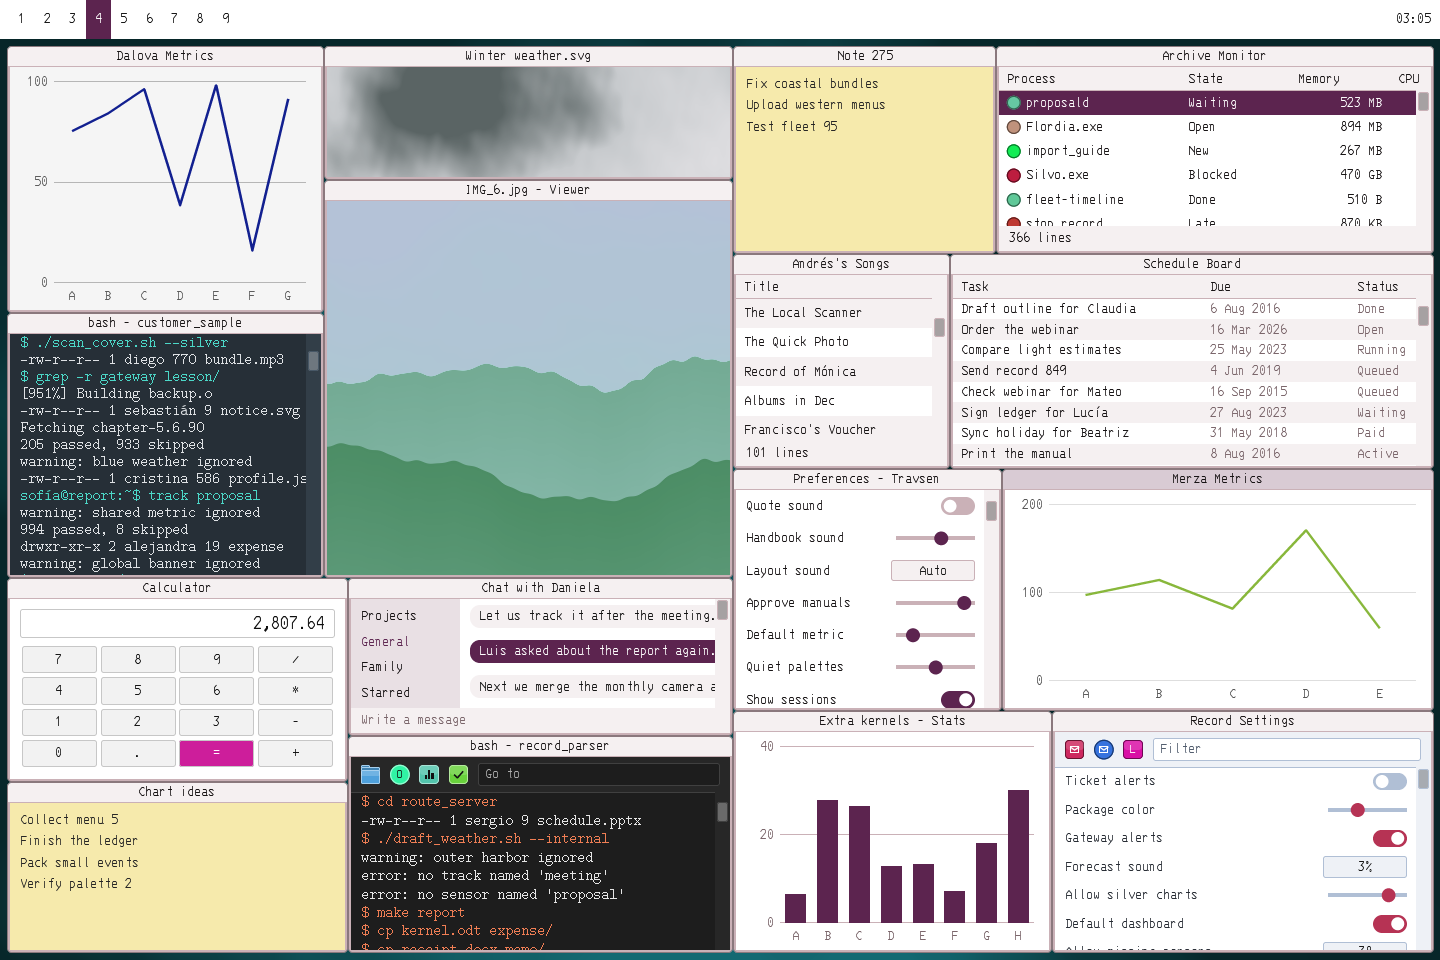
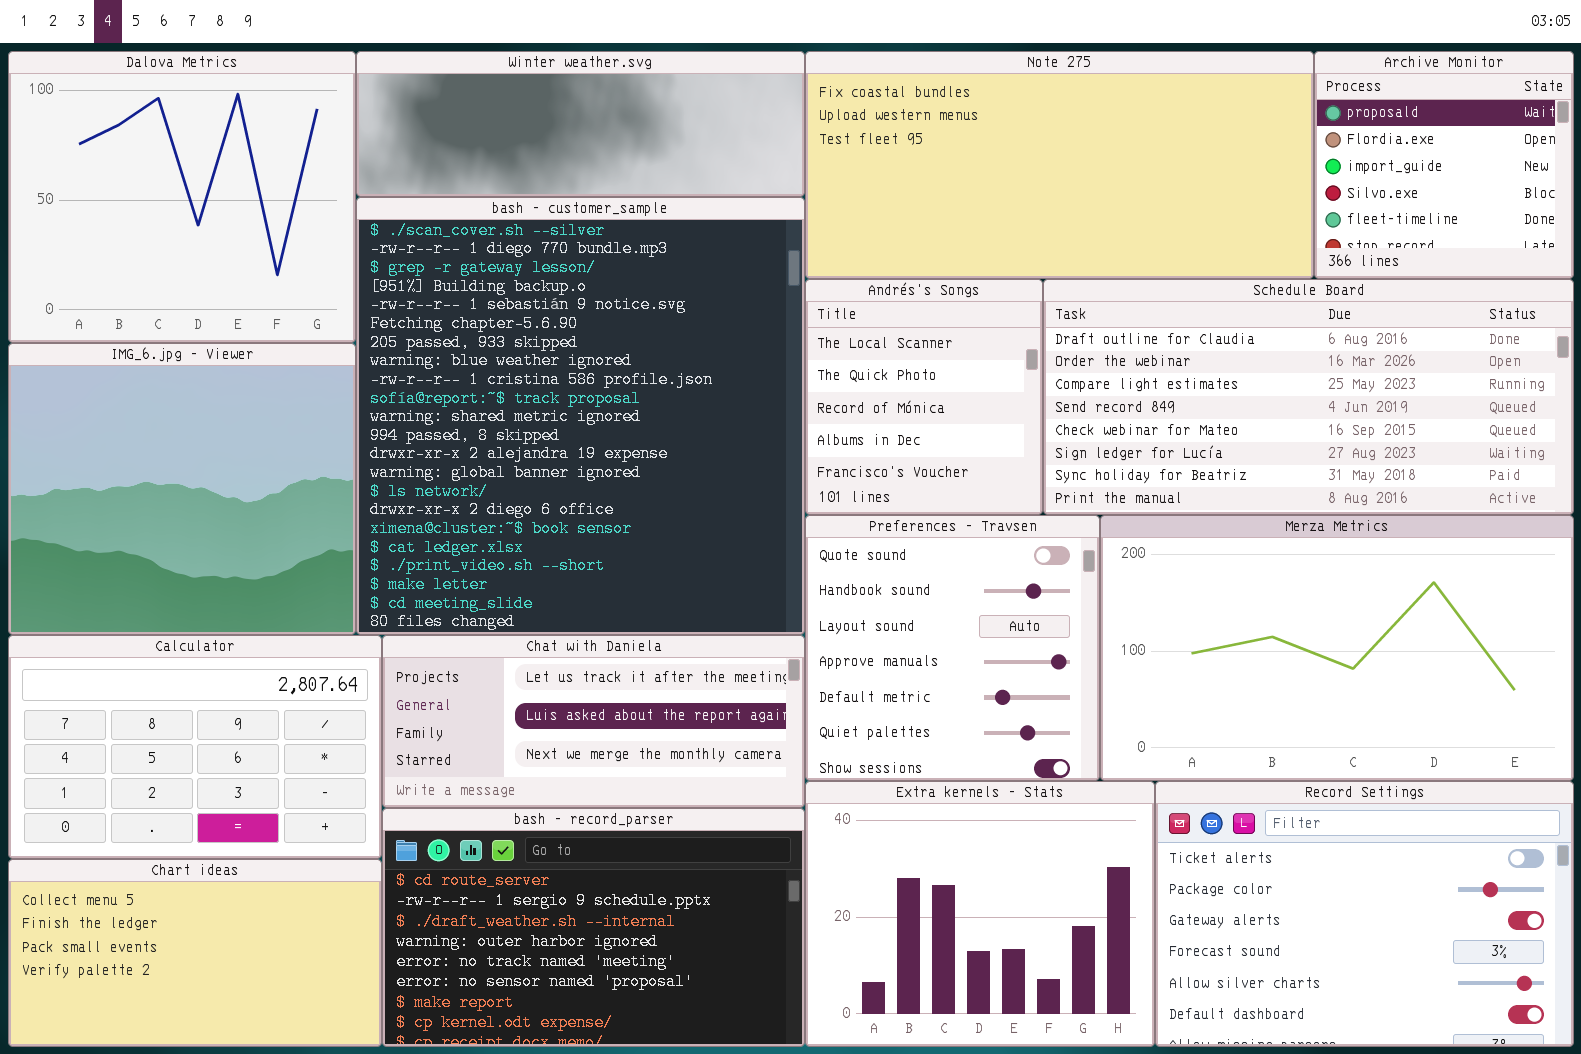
Note 275: [733,46,996,254] -> [805,51,1314,279], resized
Archive Monitor: [996,46,1434,254] -> [1314,51,1574,279], resized
IMG_6.jpg - Viewer: [324,180,733,578] -> [8,343,356,635], moved, resized
bash - customer_sample: [7,313,324,578] -> [356,197,805,635], moved, resized

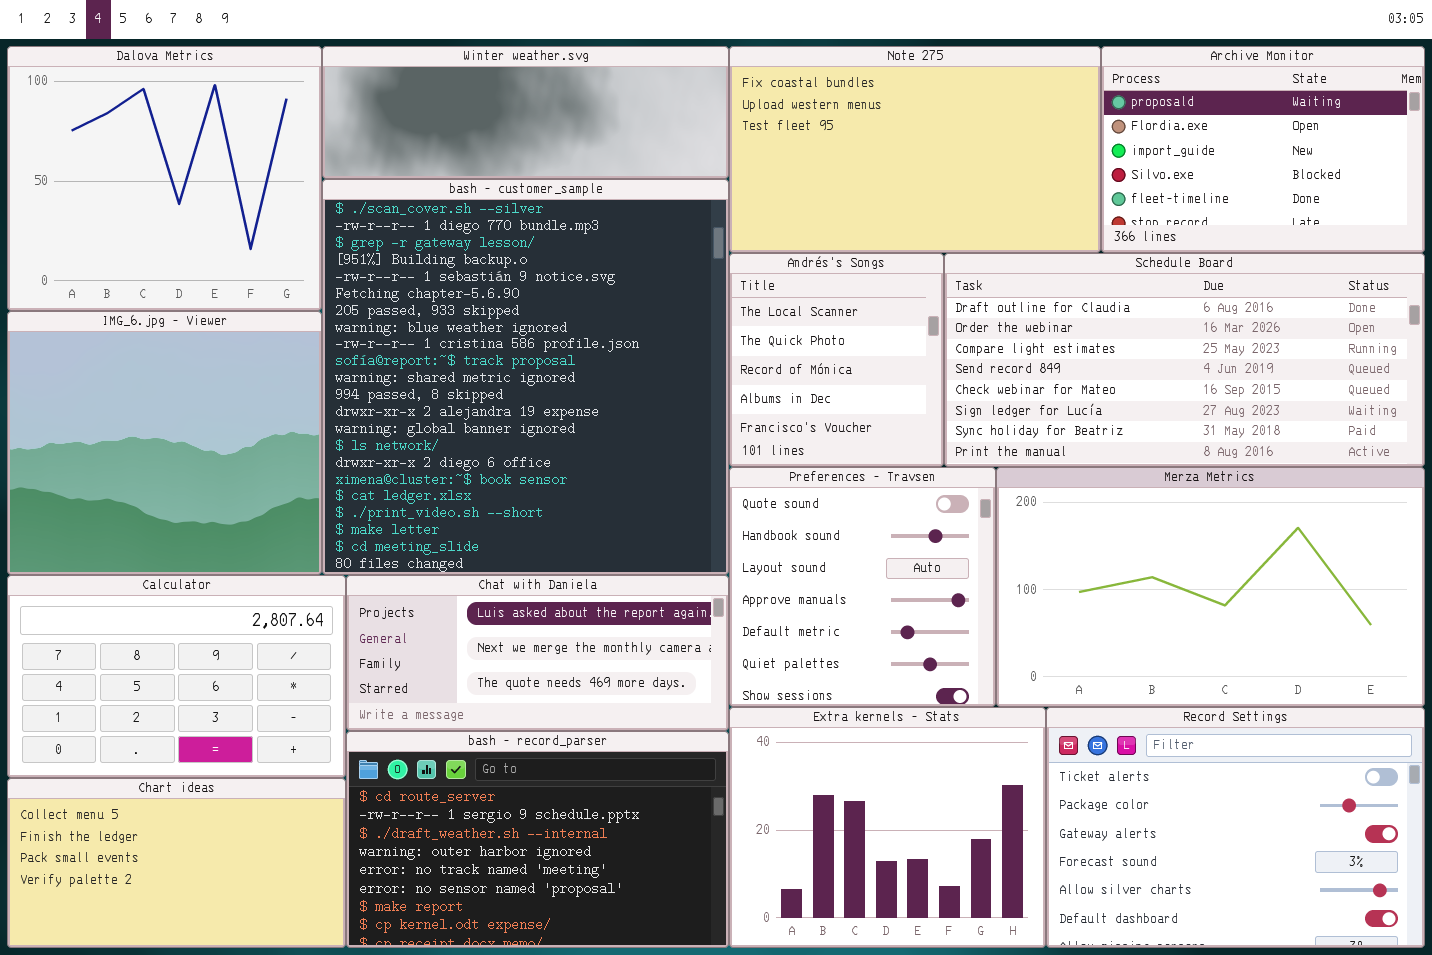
Note 275: [805,51,1314,279] -> [729,46,1101,253], resized
Archive Monitor: [1314,51,1574,279] -> [1101,46,1425,253], resized
Chat with Daniela: [382,635,805,808] -> [346,575,729,731], scrolled down 1 row

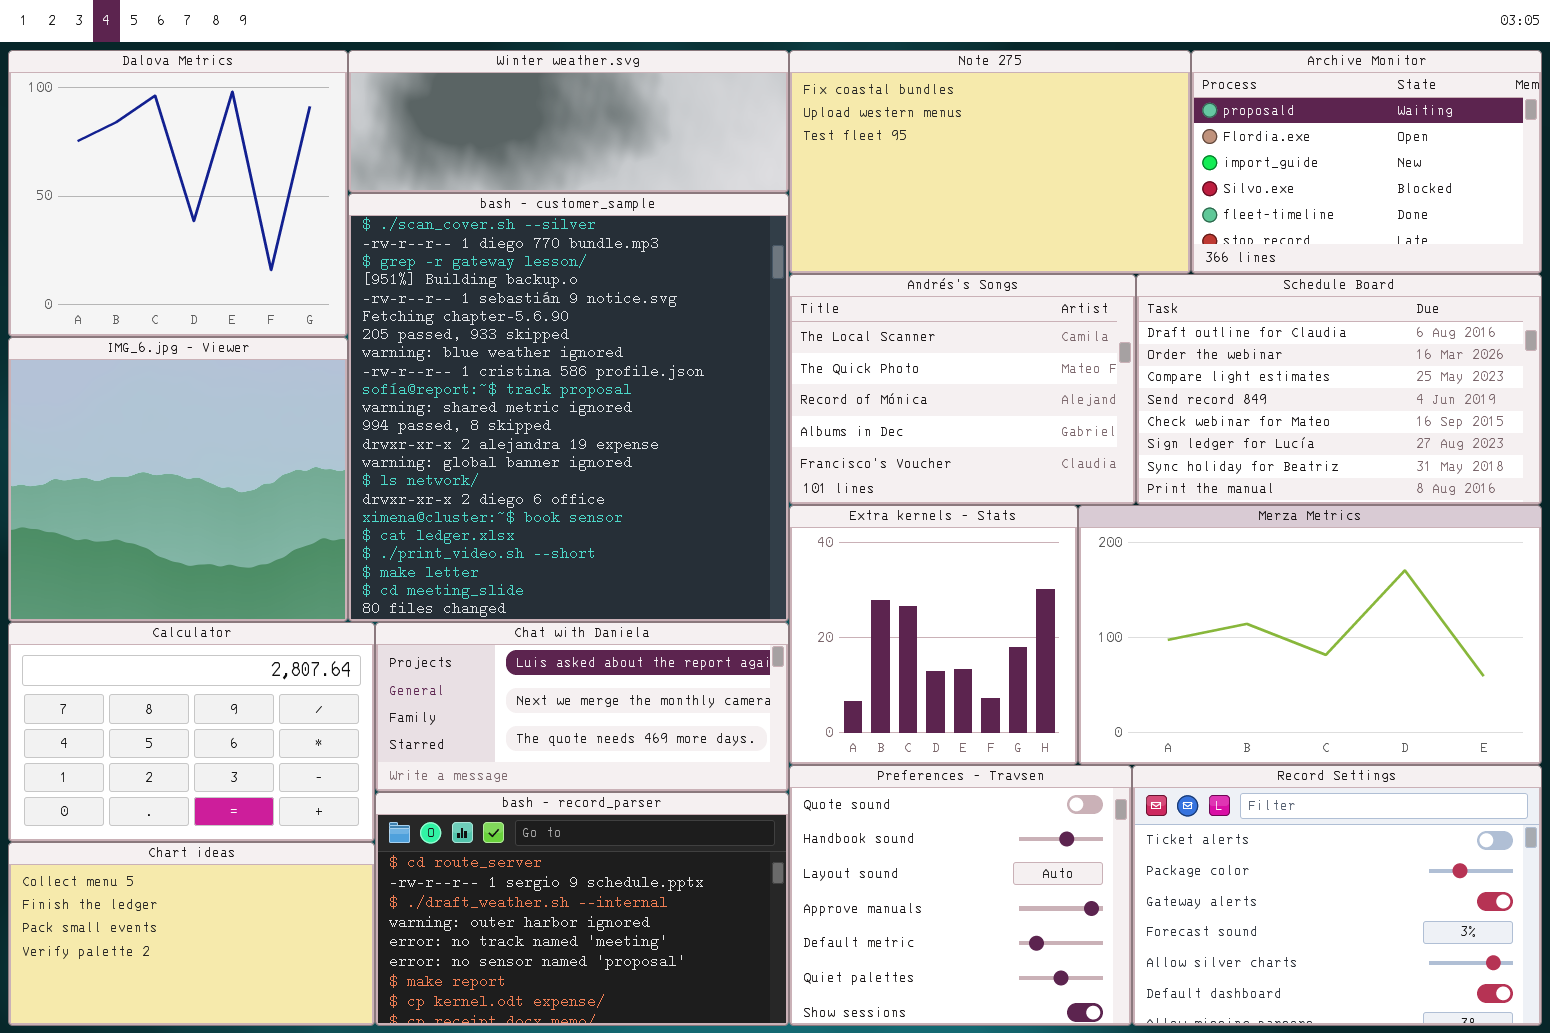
Andrés's Songs: [729,253,944,467] -> [789,274,1136,505], resized
Schedule Board: [944,253,1425,467] -> [1136,274,1542,505], resized
Preferences - Travsen: [729,467,996,707] -> [789,765,1132,1026], moved, resized
Extra kernels - Stats: [729,707,1046,948] -> [789,505,1078,765], moved, resized

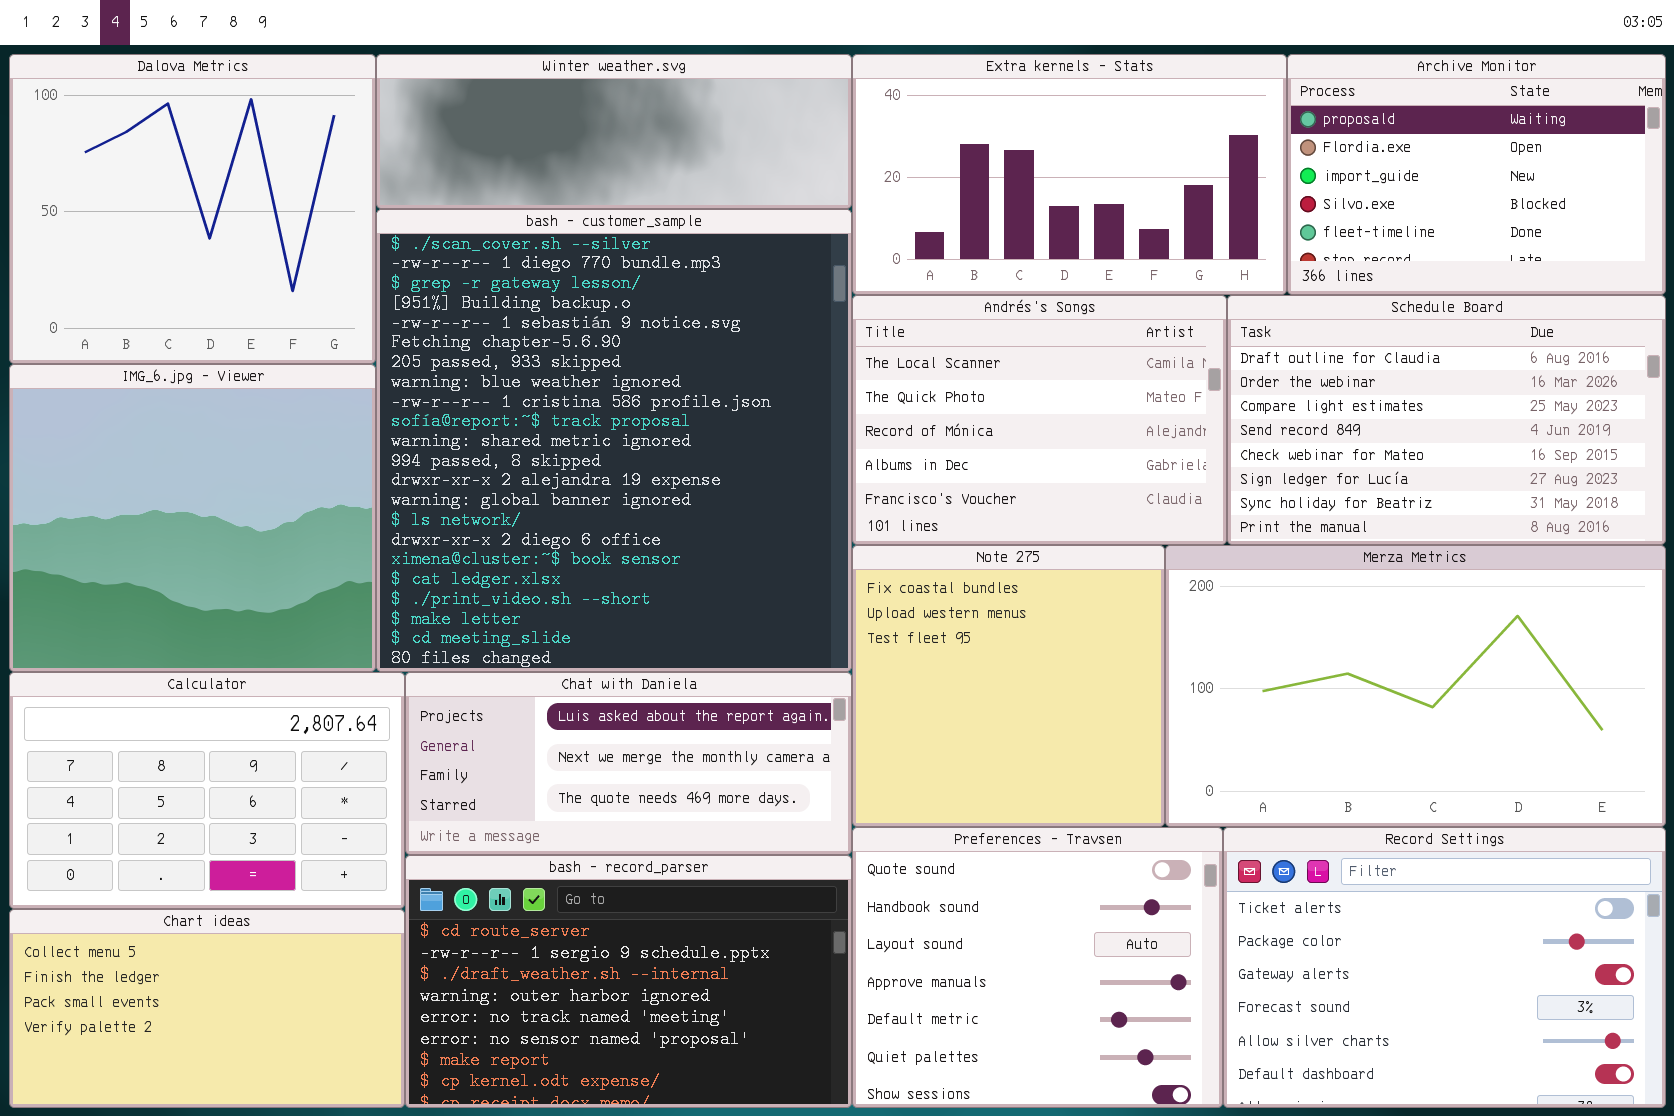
Note 275: [789,50,1191,274] -> [852,545,1165,827], moved, resized
Extra kernels - Stats: [789,505,1078,765] -> [852,54,1287,295], moved, resized

